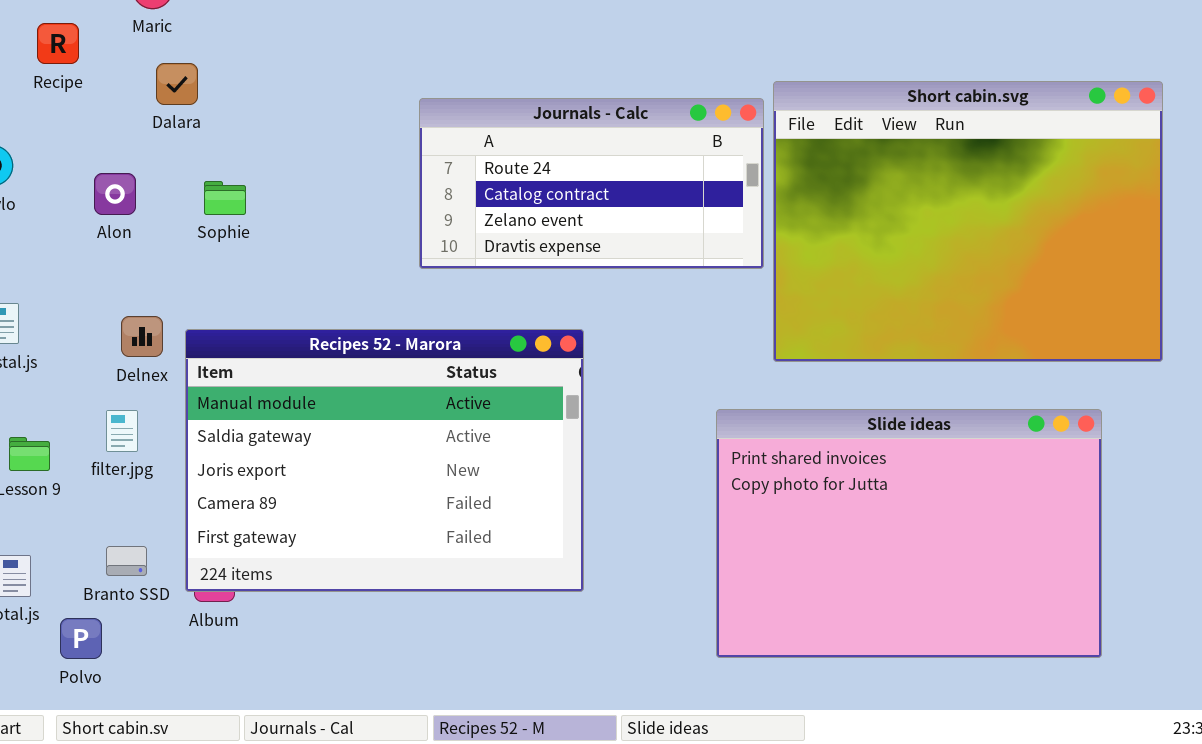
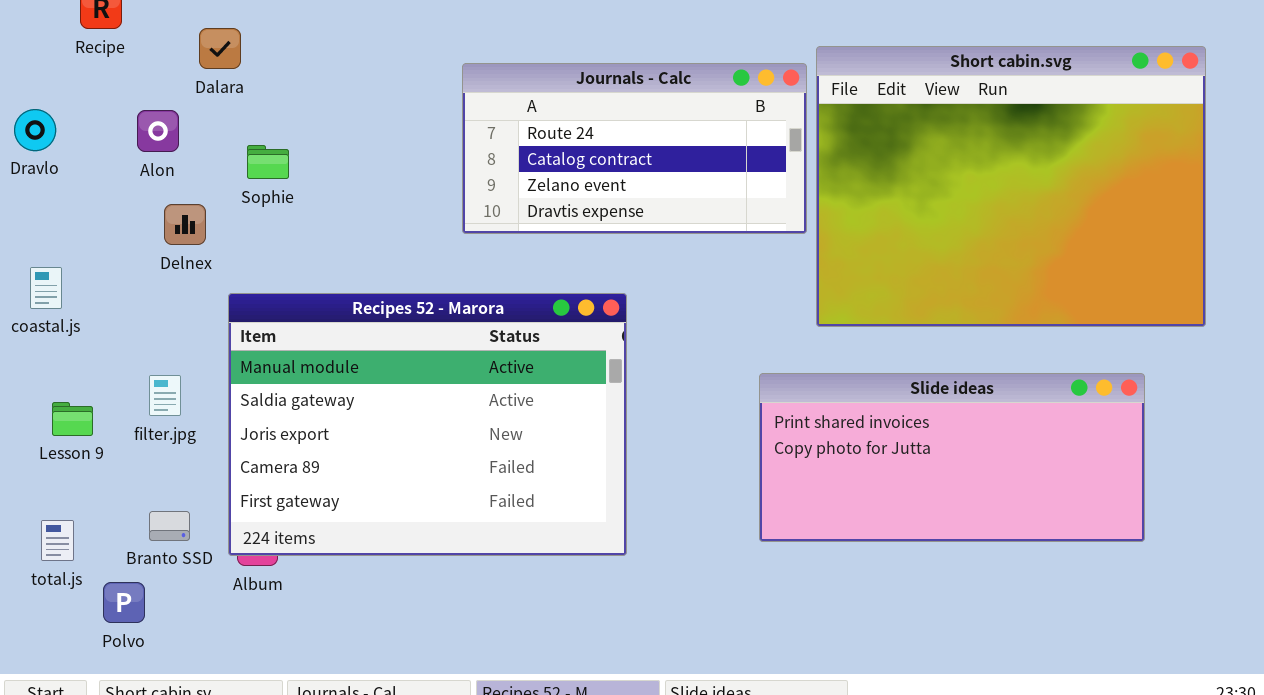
Alon: [94,173,136,215] -> [137,110,179,152], moved
Delnex: [121,316,163,357] -> [164,204,206,245], moved
Slide ideas: [716,409,1102,658] -> [759,373,1145,542], resized

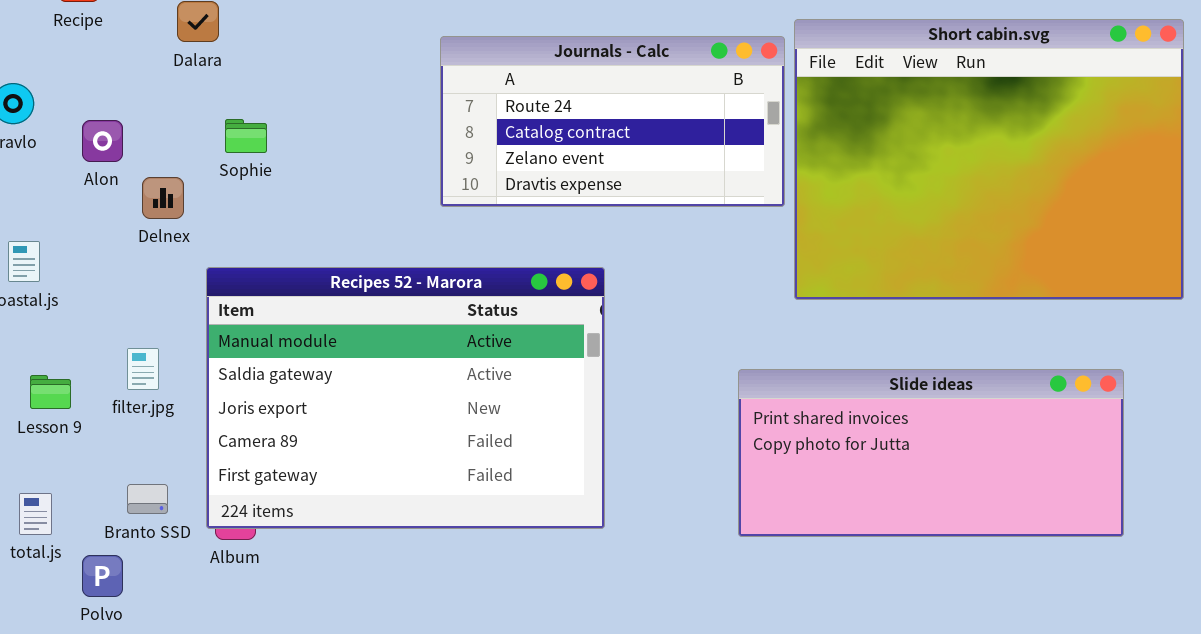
Alon: [137,110,179,152] -> [82,120,123,162], moved
Slide ideas: [759,373,1145,542] -> [738,369,1124,537], moved

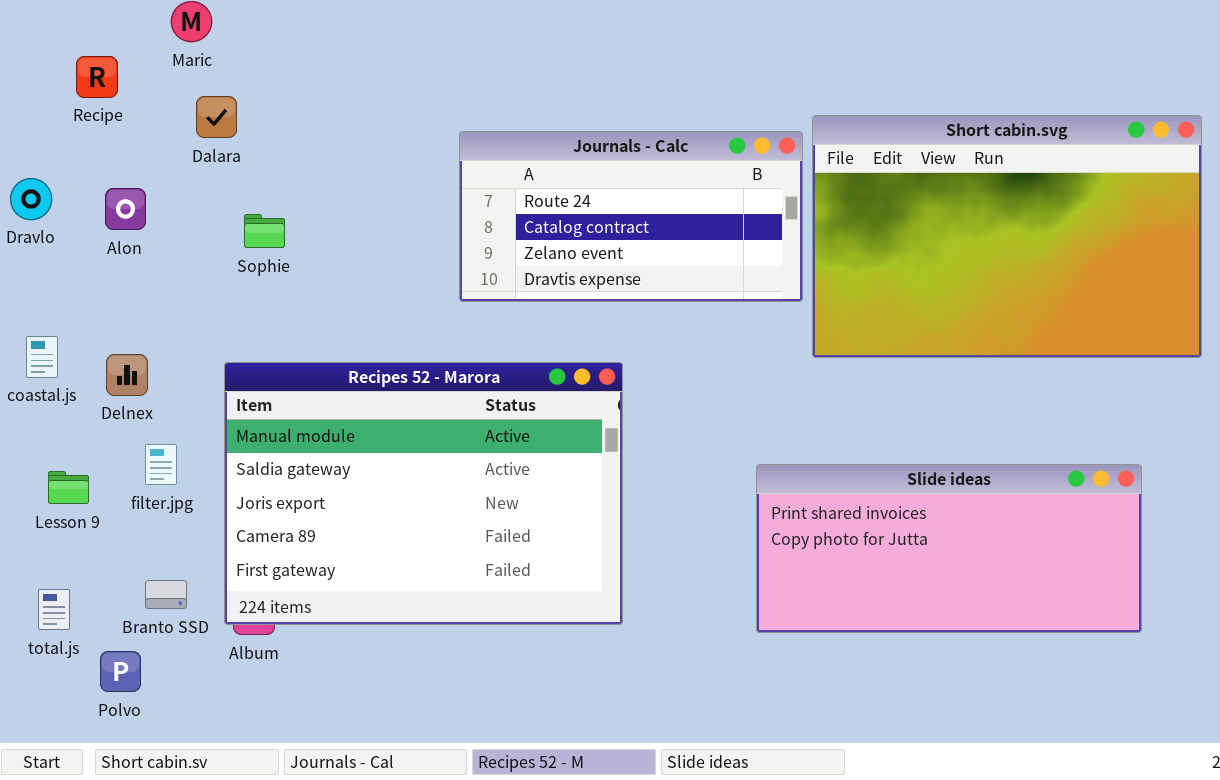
Short cabin.svg: [794,19,1184,300] -> [812,115,1202,358], resized
Alon: [82,120,123,162] -> [105,188,146,230], moved
Delnex: [142,177,184,219] -> [106,354,148,396], moved

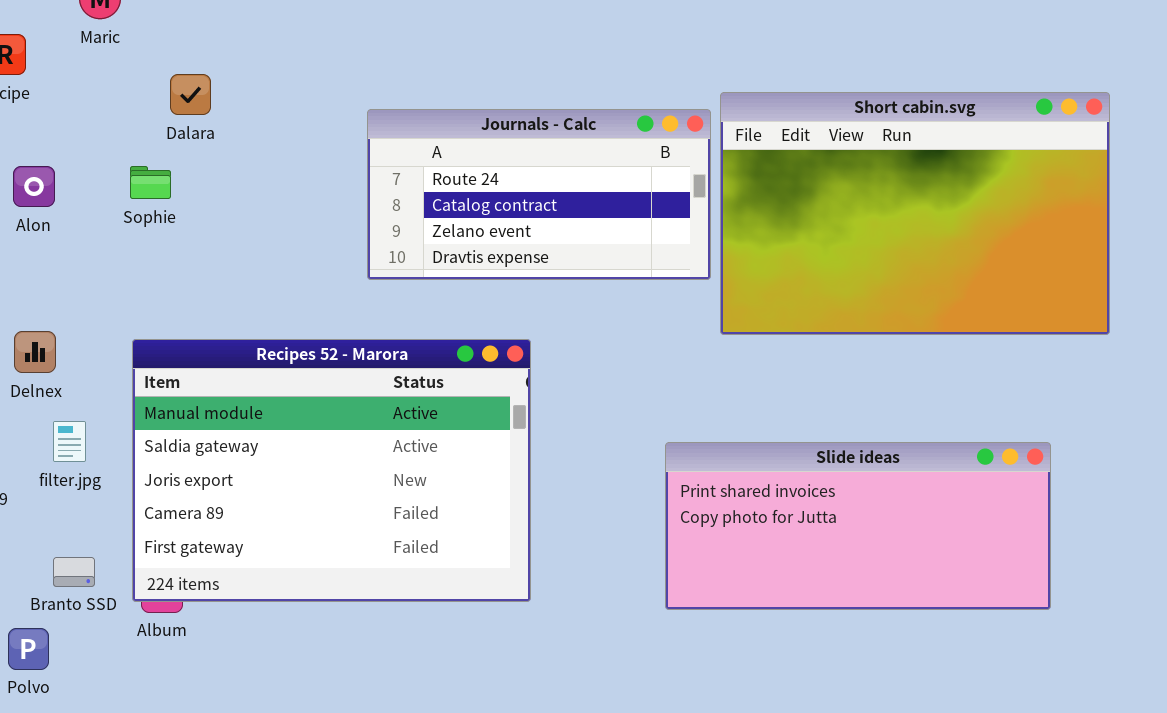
Dalara: [196,96,237,138] -> [170,74,211,115], moved
Sophie: [244,214,285,248] -> [130,166,171,199], moved

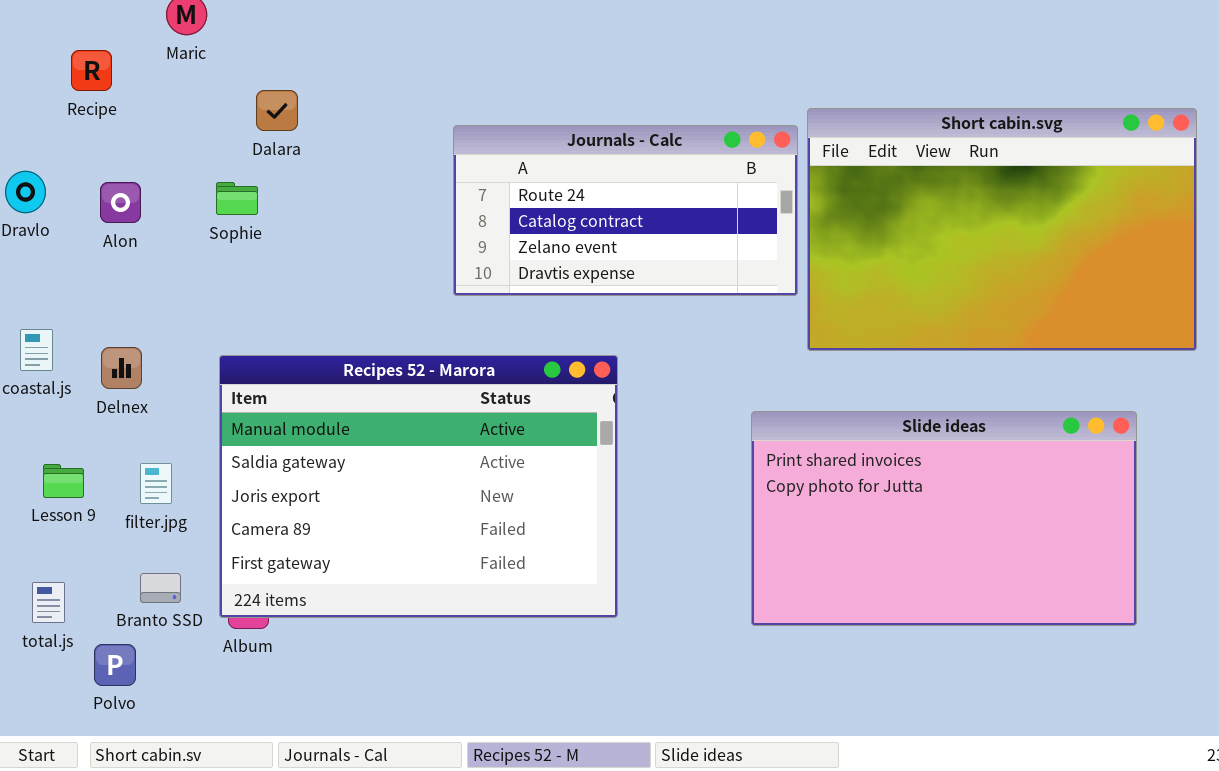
filter.jpg: [53,421,86,462] -> [140,463,172,504], moved
Slide ideas: [665,442,1051,610] -> [751,411,1137,626], resized

